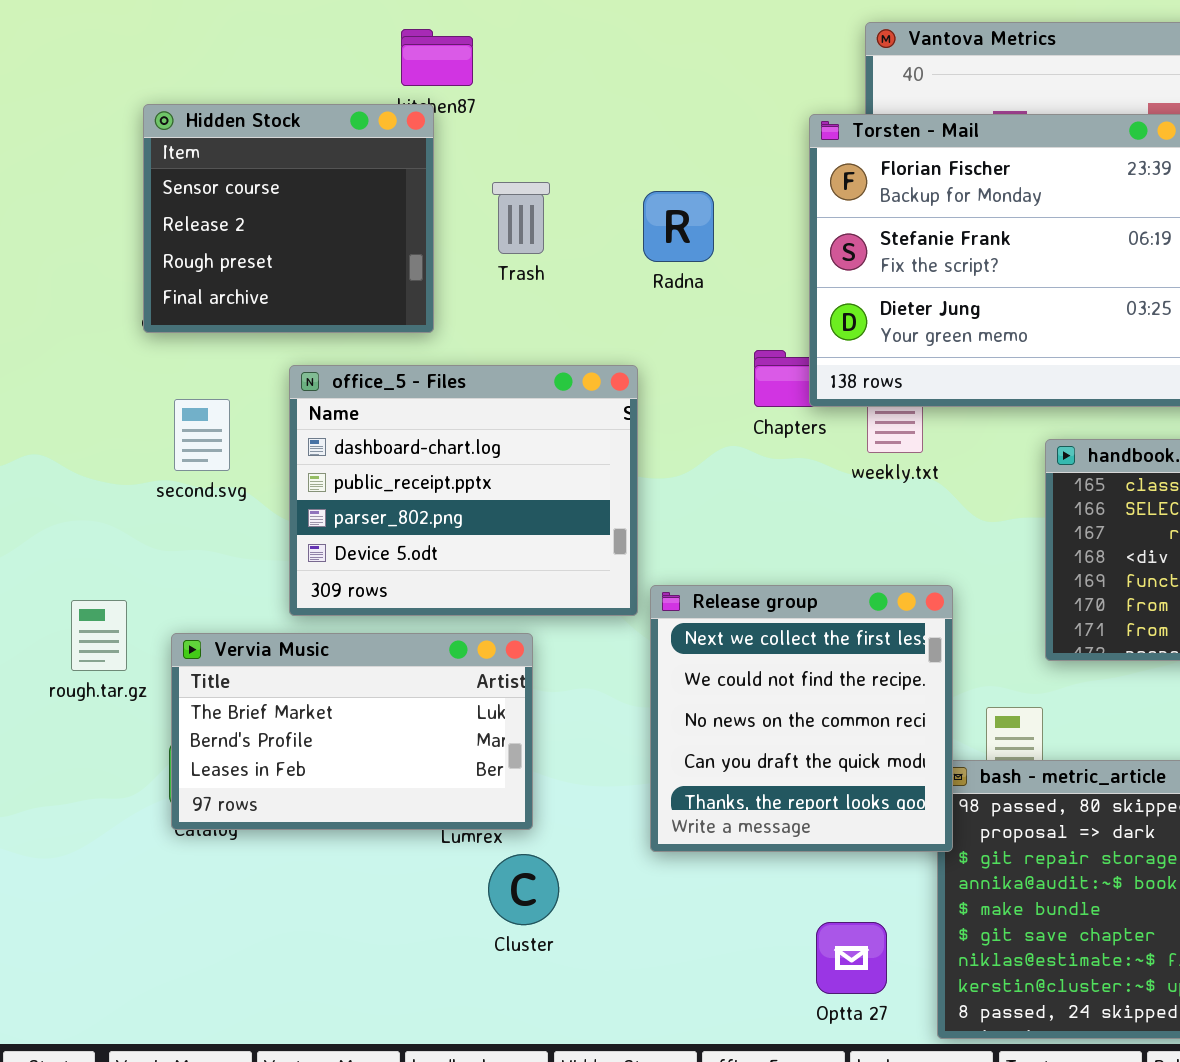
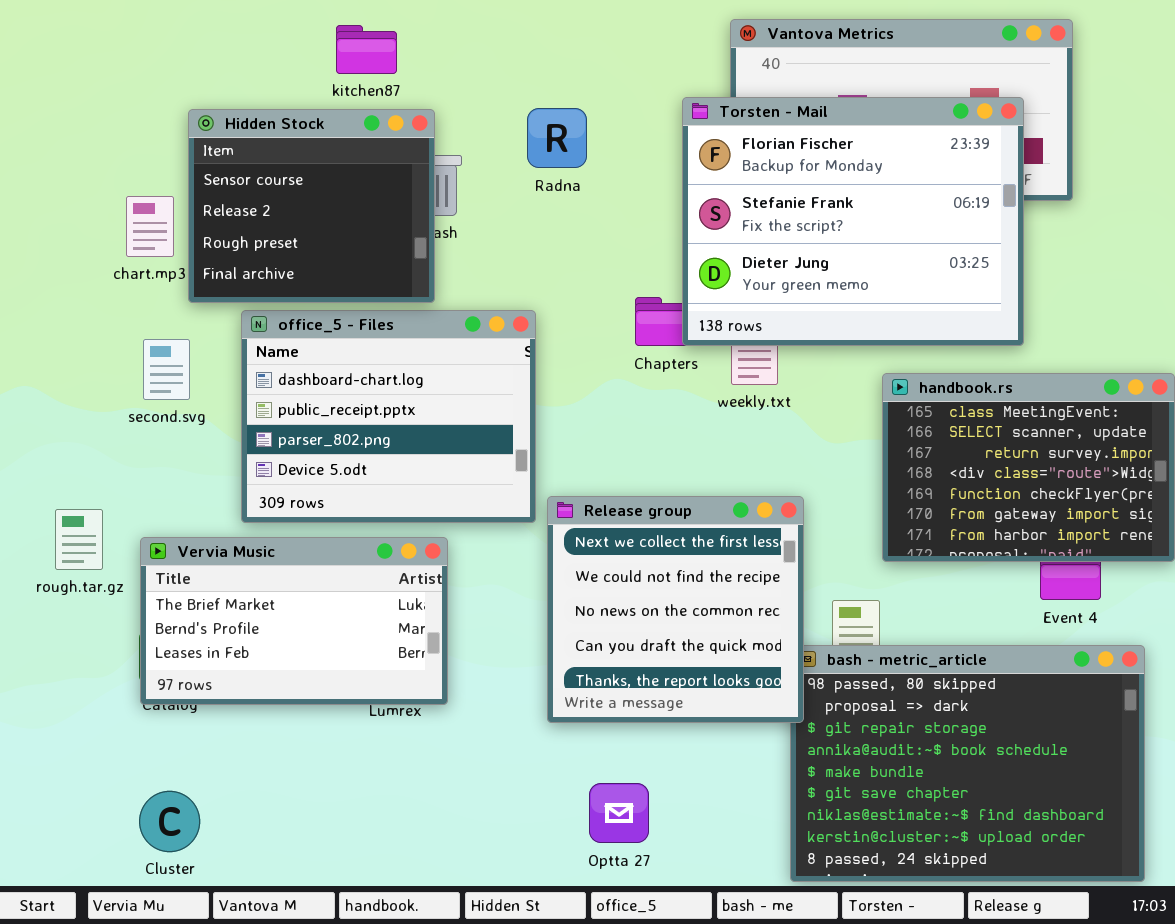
Hidden Stock: [143,104,434,333] -> [188,109,435,303], moved
Radna: [643,191,714,262] -> [527,108,587,168], moved
Cluster: [488,854,559,925] -> [139,791,200,852], moved
Optta 27: [816,922,887,994] -> [589,783,649,843], moved

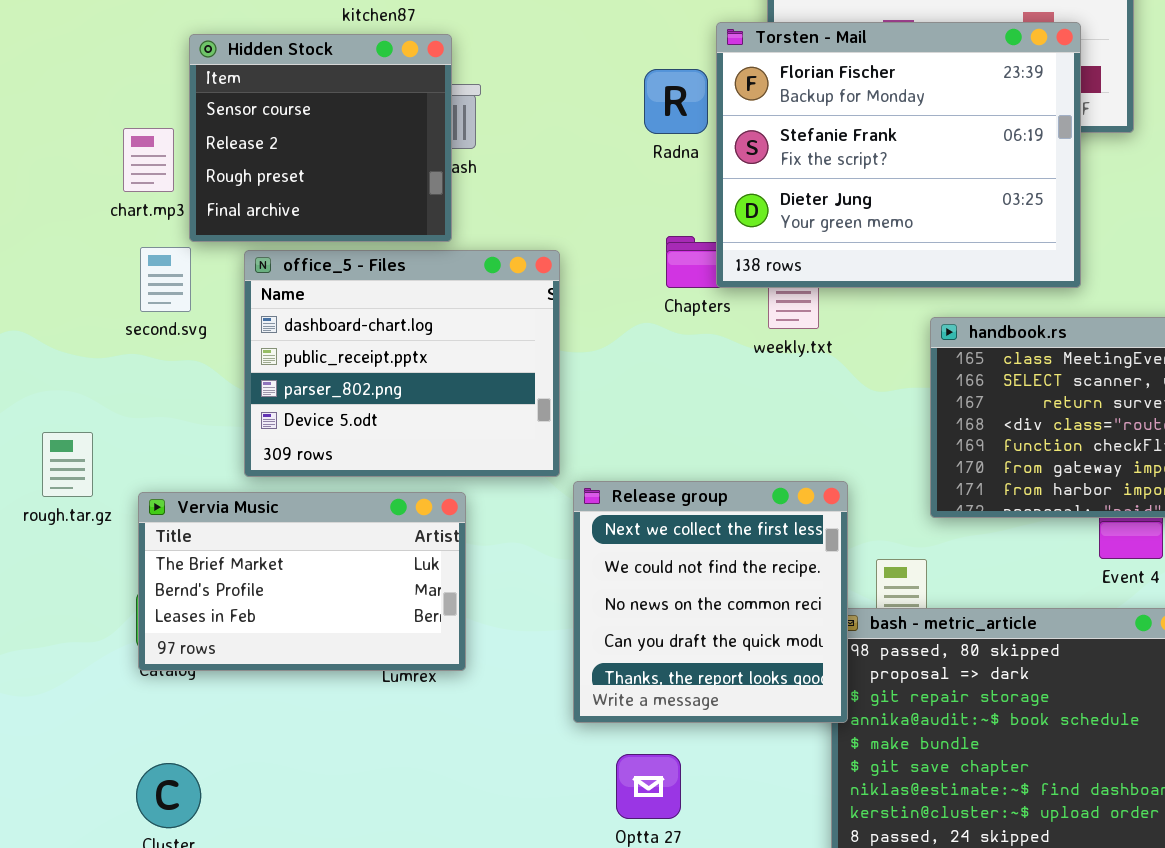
Radna: [527,108,587,168] -> [644,69,708,134], moved
second.svg: [143,339,190,400] -> [140,247,191,312], moved
Release group: [547,496,804,723] -> [573,481,848,723], moved
rough.tar.gz: [55,509,103,570] -> [42,432,93,497], moved

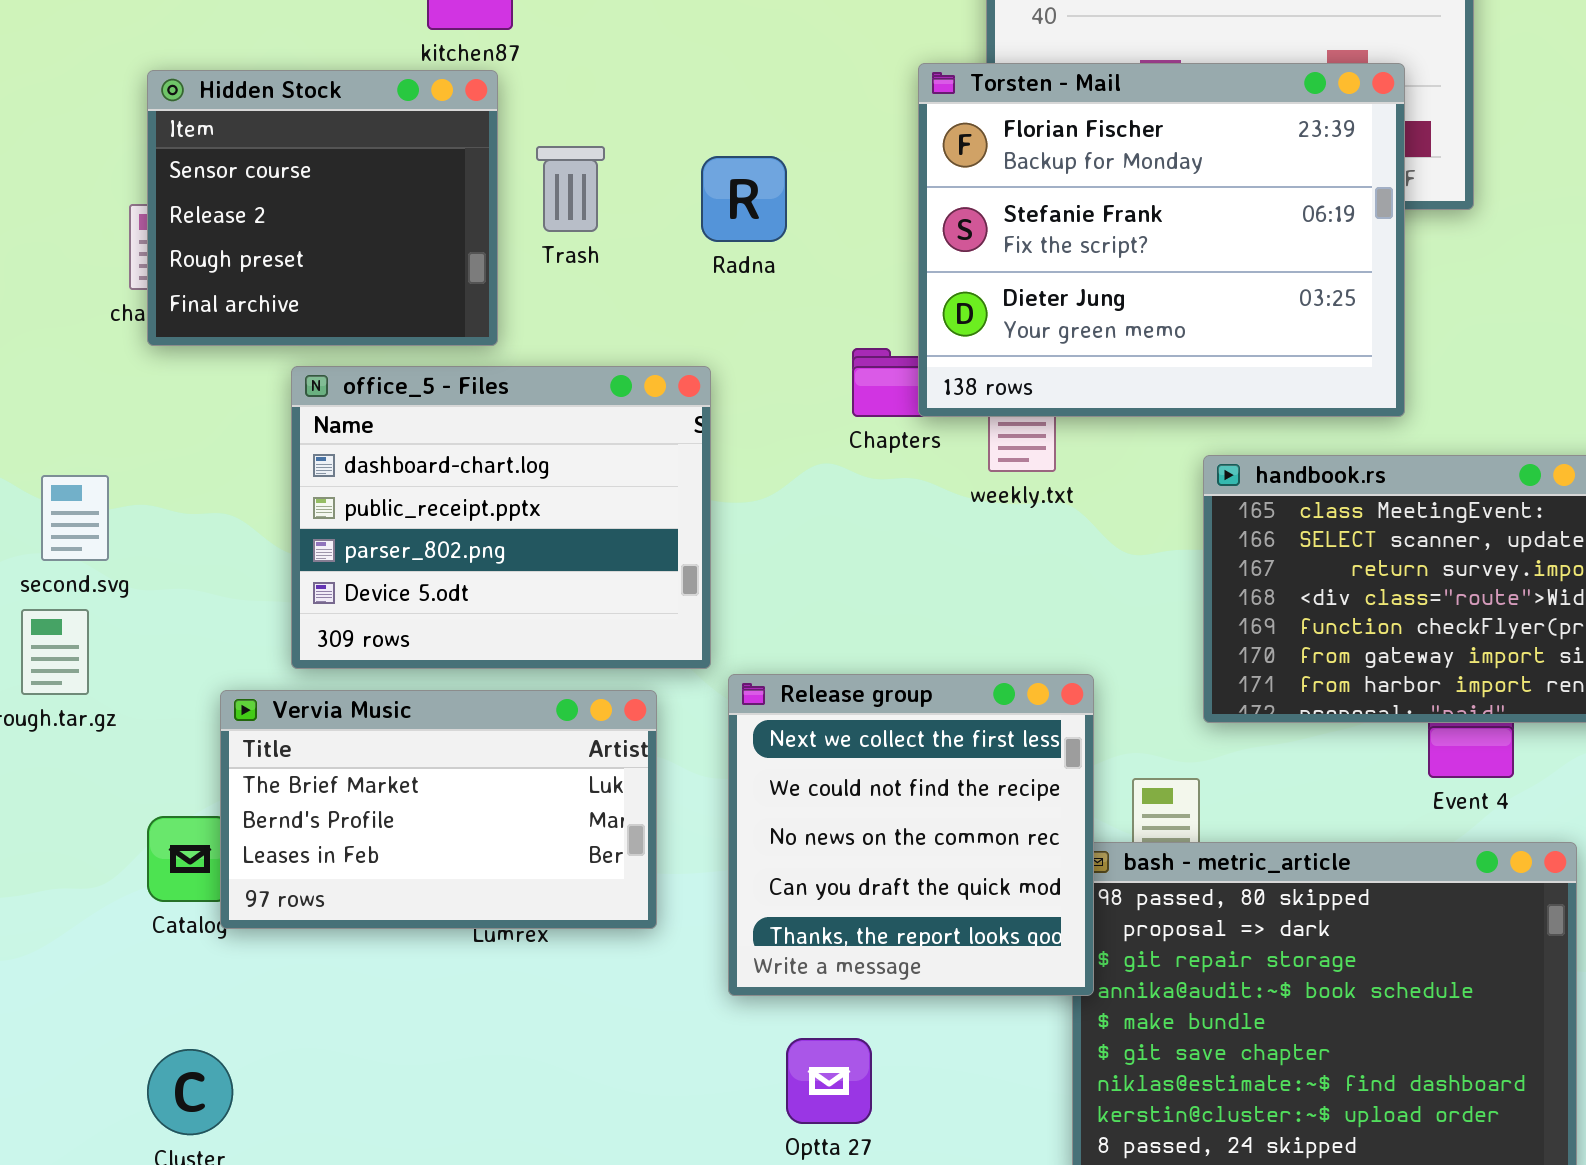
Hidden Stock: [189,34,452,242] -> [147,70,498,346], moved
Radna: [644,69,708,134] -> [701,156,787,242], moved
second.svg: [140,247,191,312] -> [41,475,109,561], moved
Vervia Music: [138,492,466,671] -> [220,690,657,929], moved

